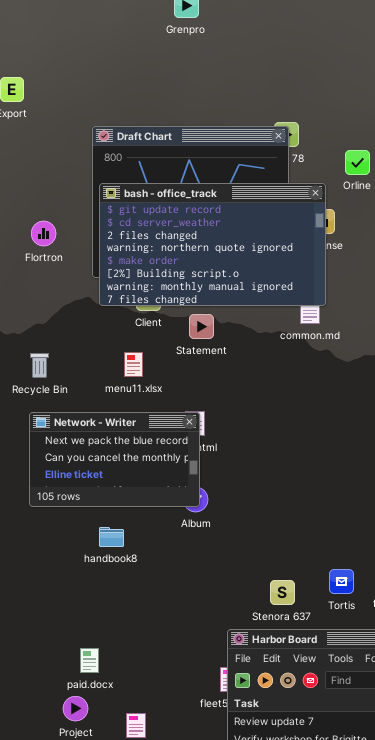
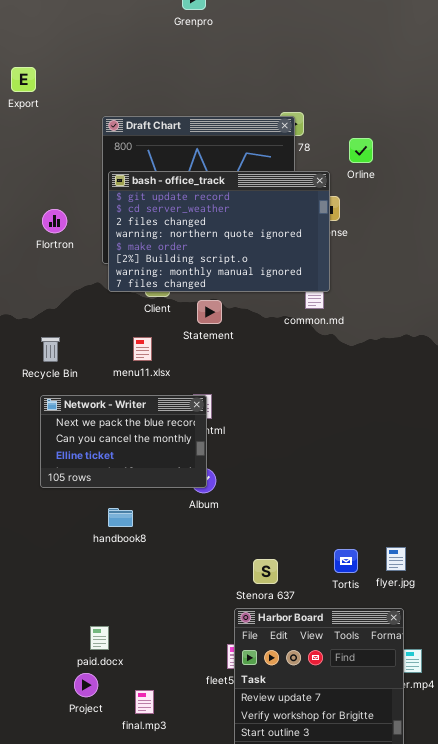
Stenora 637: [270,580,295,605] -> [253,559,278,584], moved

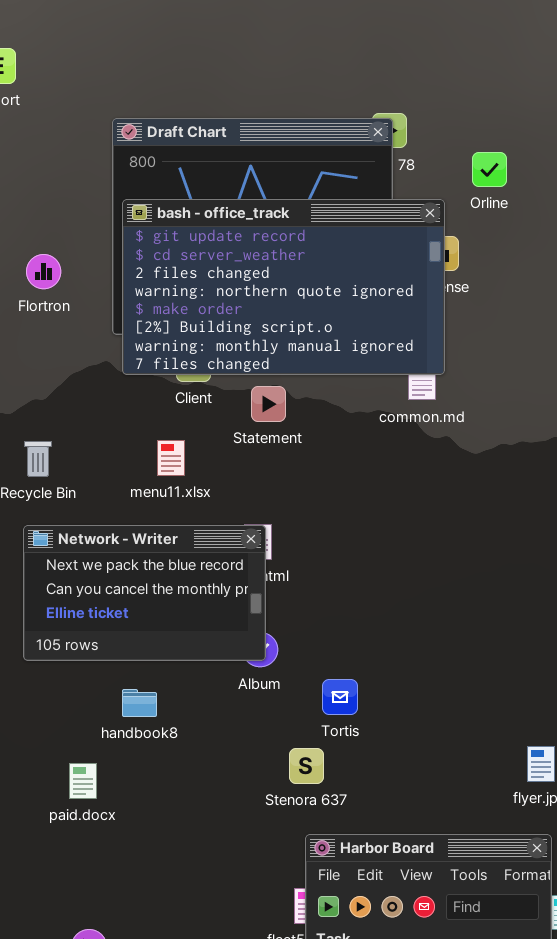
Tortis: [334,549,358,573] -> [322,679,358,715], moved
Stenora 637: [253,559,278,584] -> [289,748,324,784], moved
paid.docx: [90,626,109,650] -> [69,763,97,799], moved

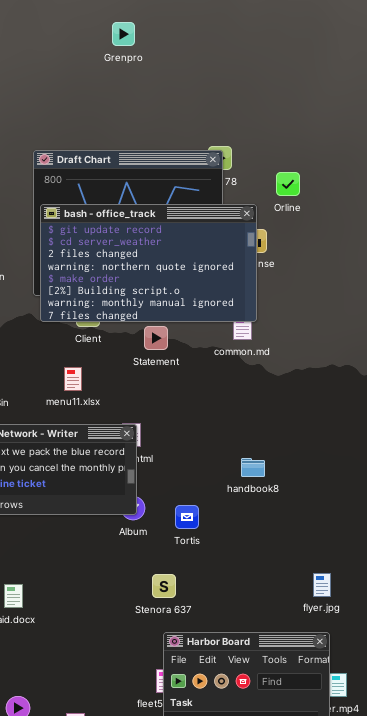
Statement: [251,386,286,422] -> [144,326,168,350], moved
Tortis: [322,679,358,715] -> [175,505,199,529], moved
handbook8: [122,689,157,717] -> [241,458,265,477], moved

